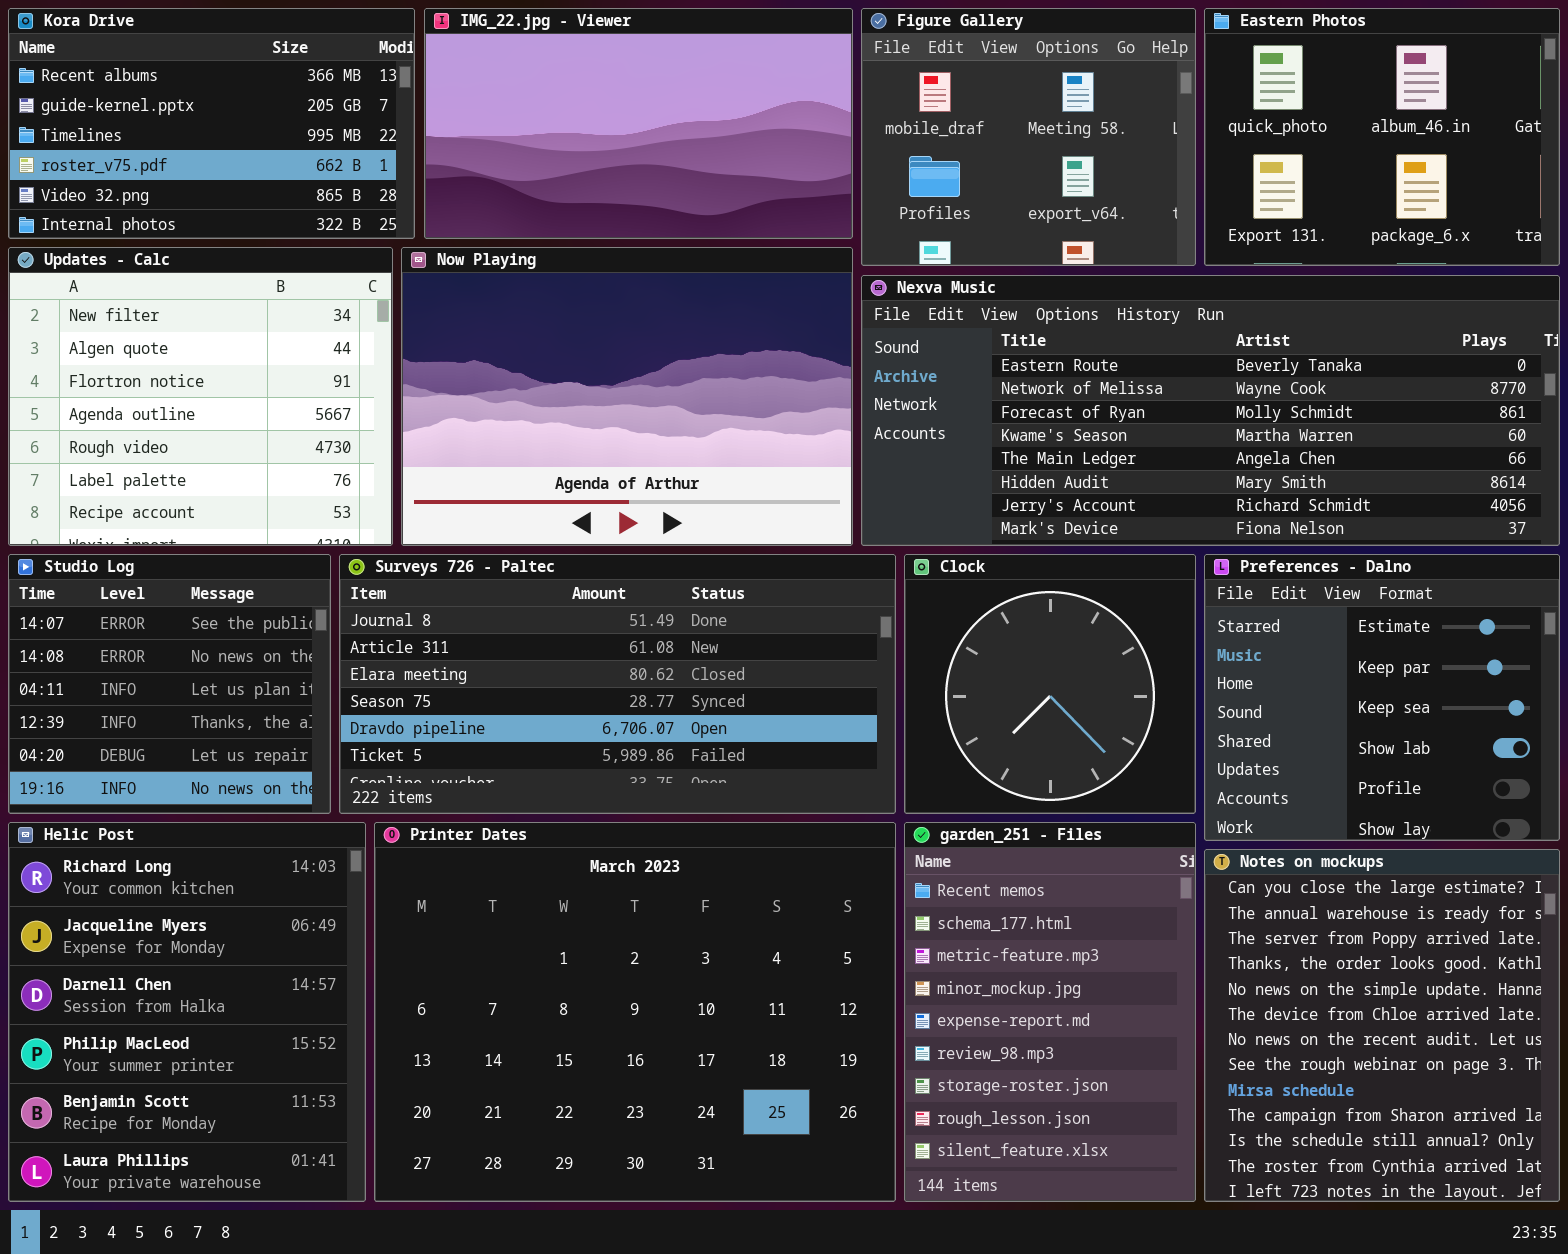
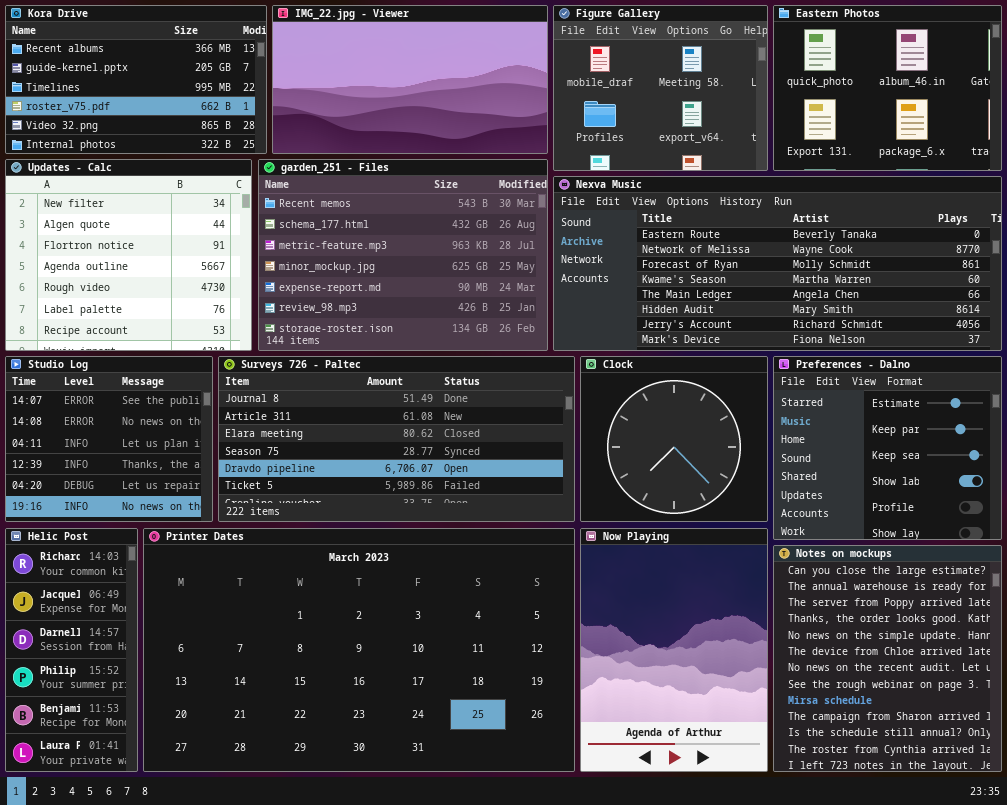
Now Playing: [401,247,853,546] -> [580,528,768,772], moved, resized
Helic Post: [8,822,366,1202] -> [5,528,138,772], resized
Printer Dates: [374,822,896,1202] -> [143,528,575,772], resized
garden_251 - Files: [904,822,1196,1202] -> [258,159,548,351], moved, resized

